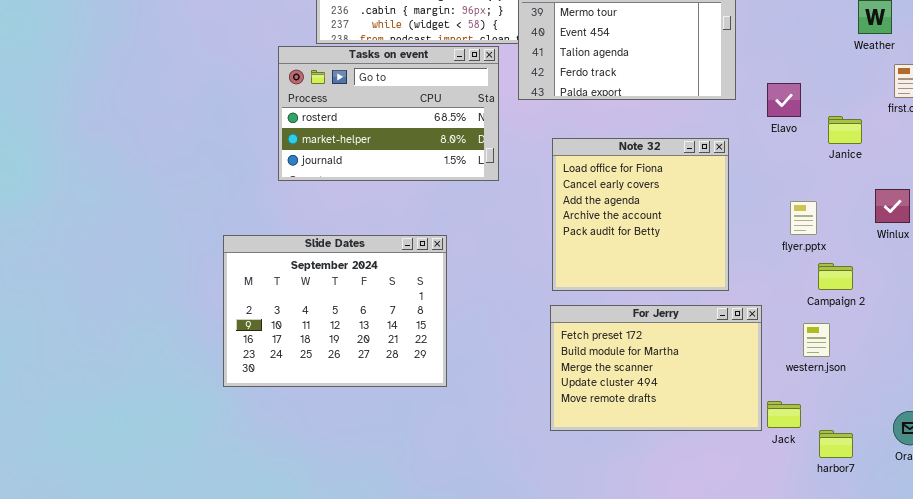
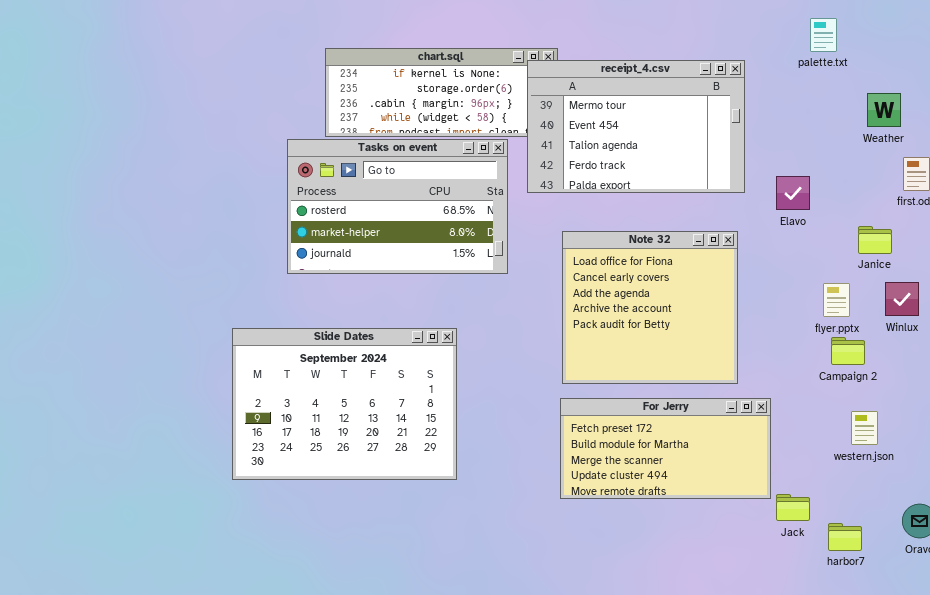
Janice: [828,116,862,144] -> [858,226,892,254], moved
flyer.pptx: [790,201,817,235] -> [823,283,850,317], moved
Campaign 2: [818,263,853,290] -> [831,337,865,365], moved
For Jerry: [550,305,762,431] -> [560,398,771,499], resized
western.json: [803,323,830,357] -> [851,411,878,445], moved

